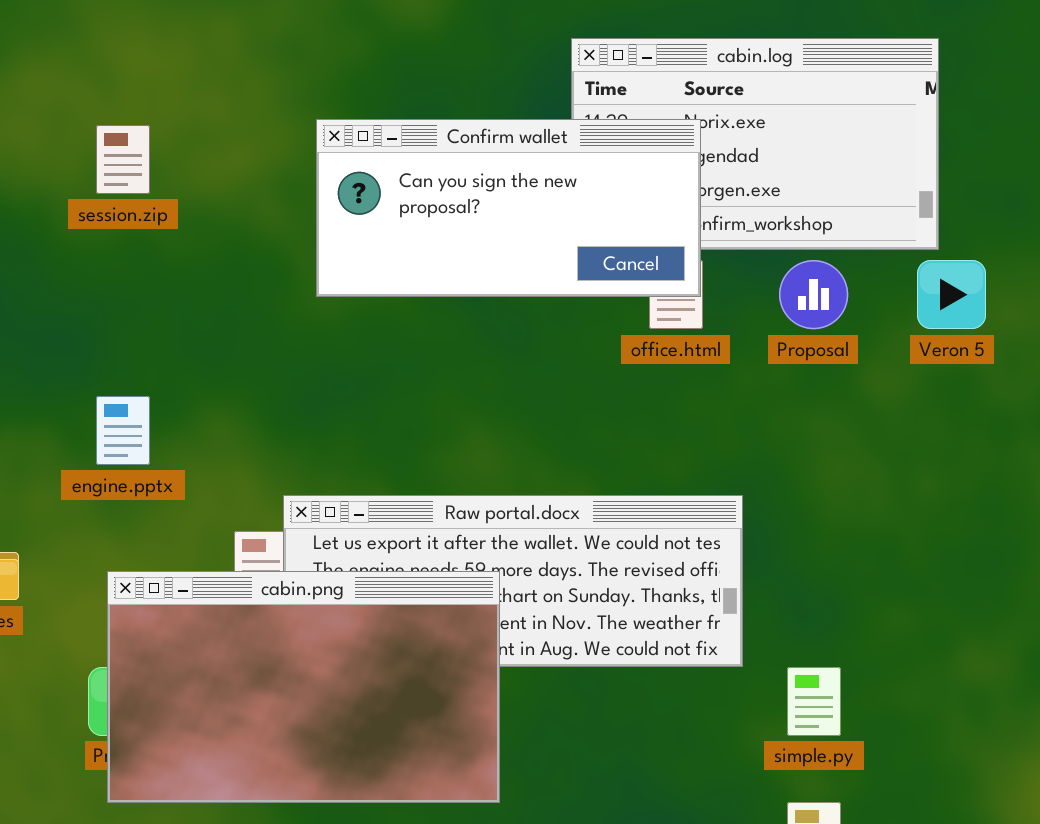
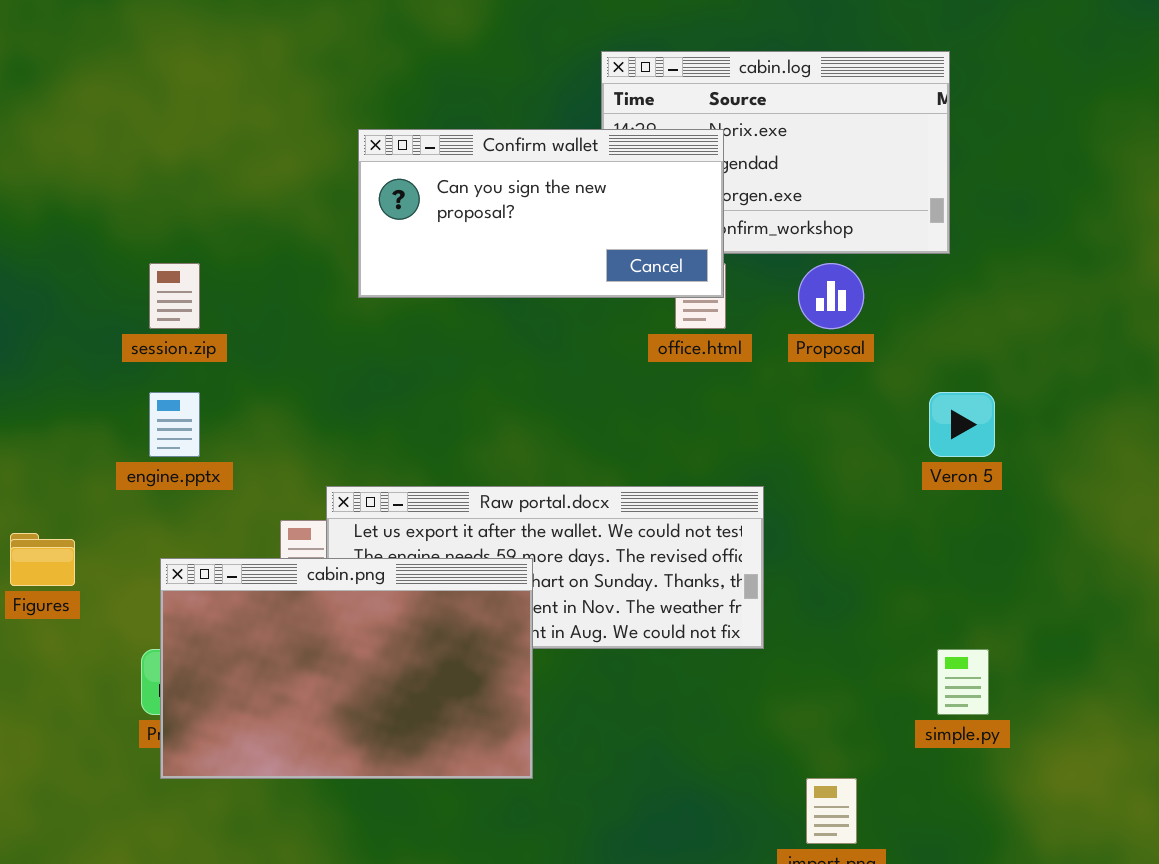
session.zip: [96,125,150,194] -> [149,263,200,329], moved
Veron 5: [917,260,986,329] -> [929,392,995,457], moved
simple.py: [787,667,841,736] -> [937,649,989,715], moved

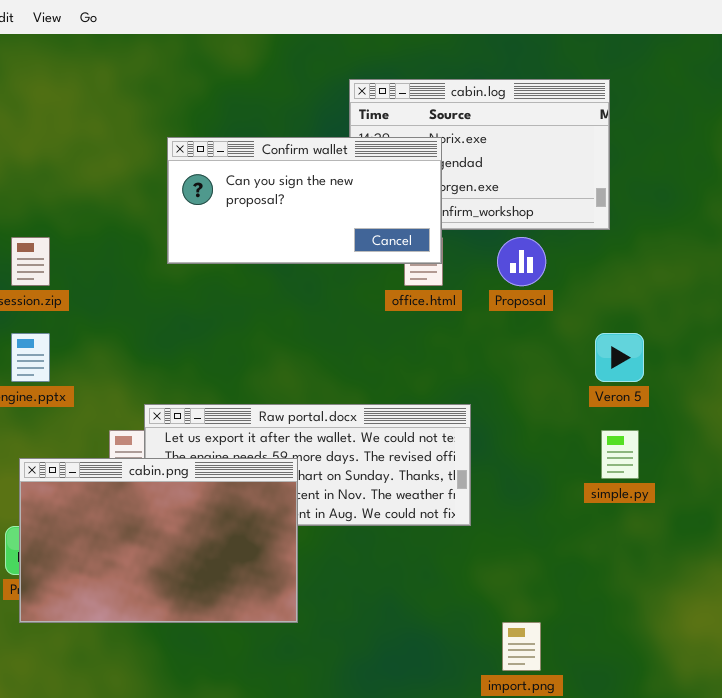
simple.py: [937,649,989,715] -> [601,430,639,479], moved

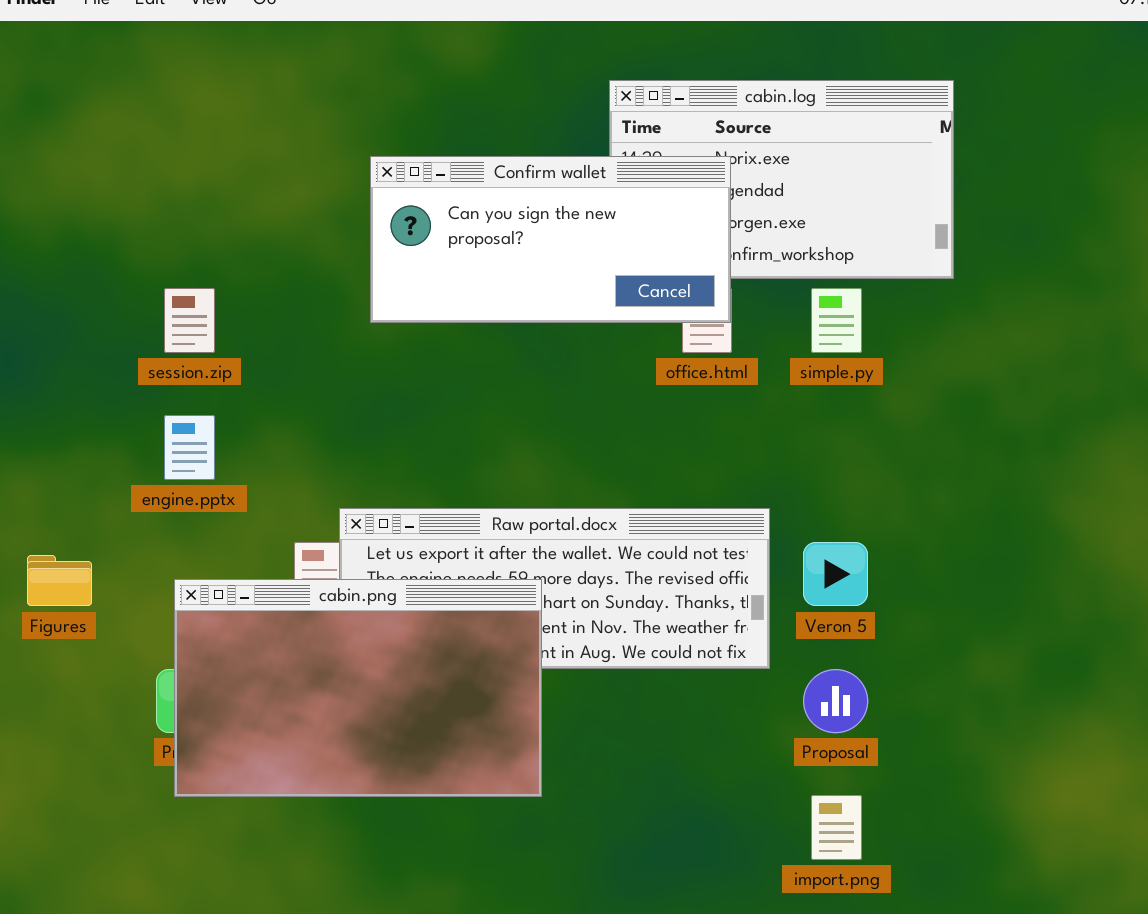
Proposal: [497,237,546,286] -> [803,669,868,733], moved
Veron 5: [595,333,644,382] -> [803,542,868,606], moved
simple.py: [601,430,639,479] -> [811,288,862,353], moved

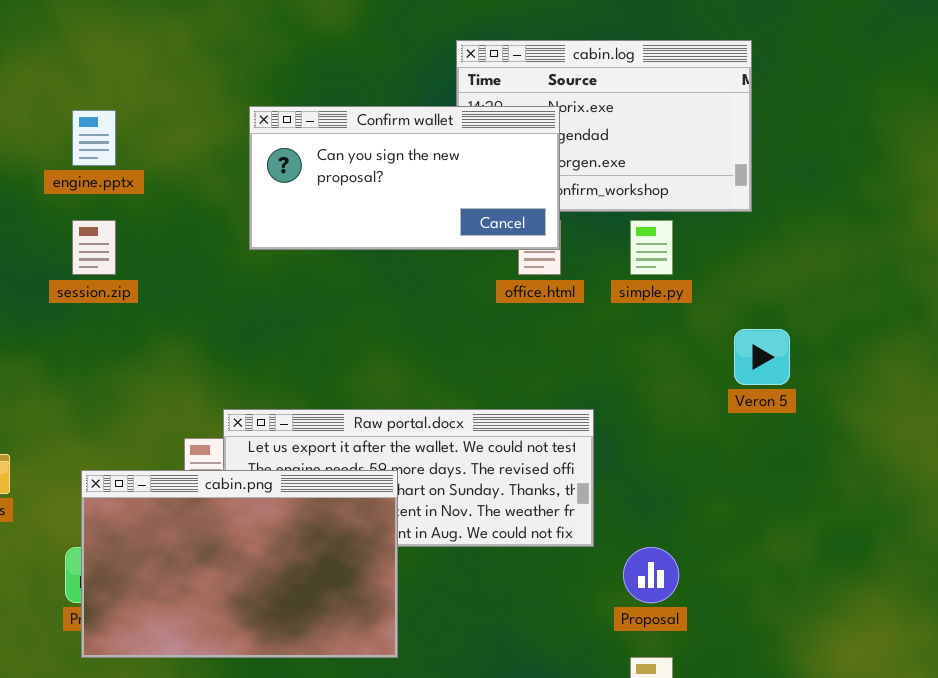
engine.pptx: [164,415,215,480] -> [72,110,116,166], moved
Veron 5: [803,542,868,606] -> [734,329,790,385], moved

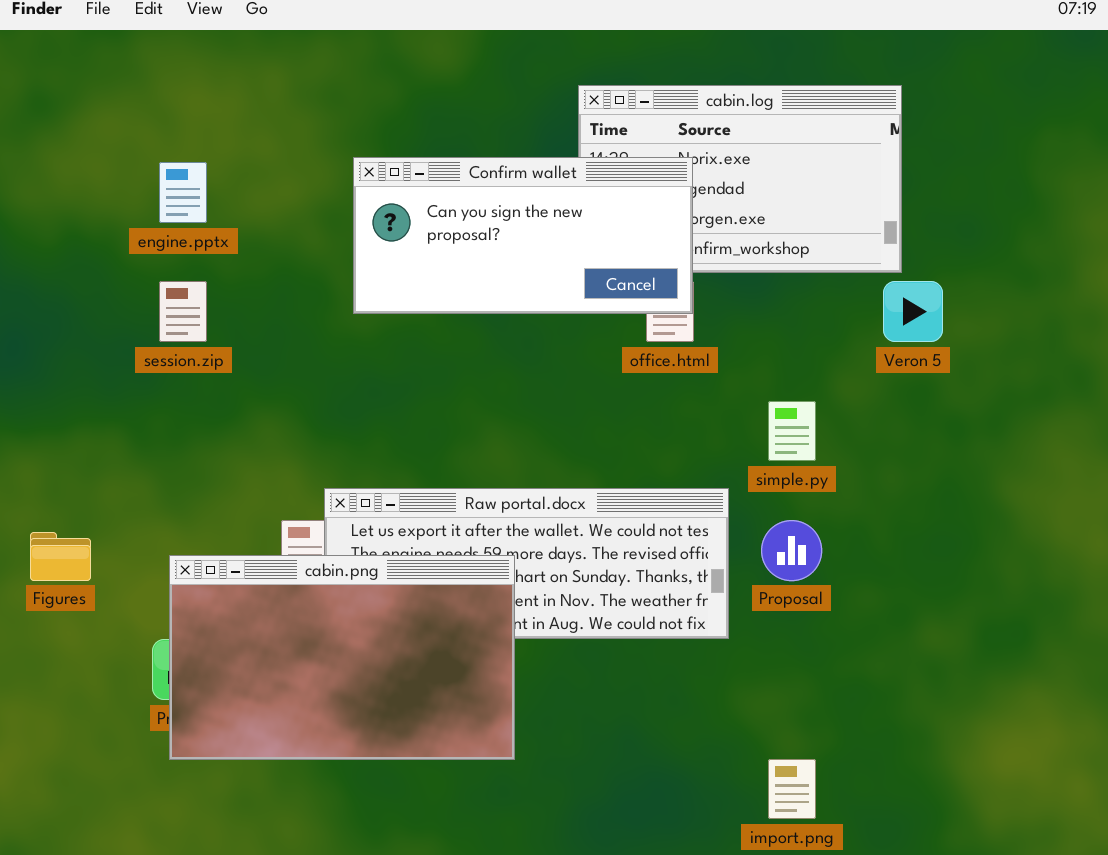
simple.py: [630,220,673,275] -> [768,401,816,461], moved
Veron 5: [734,329,790,385] -> [883,281,943,342], moved
Proposal: [623,547,679,603] -> [761,520,822,581], moved

